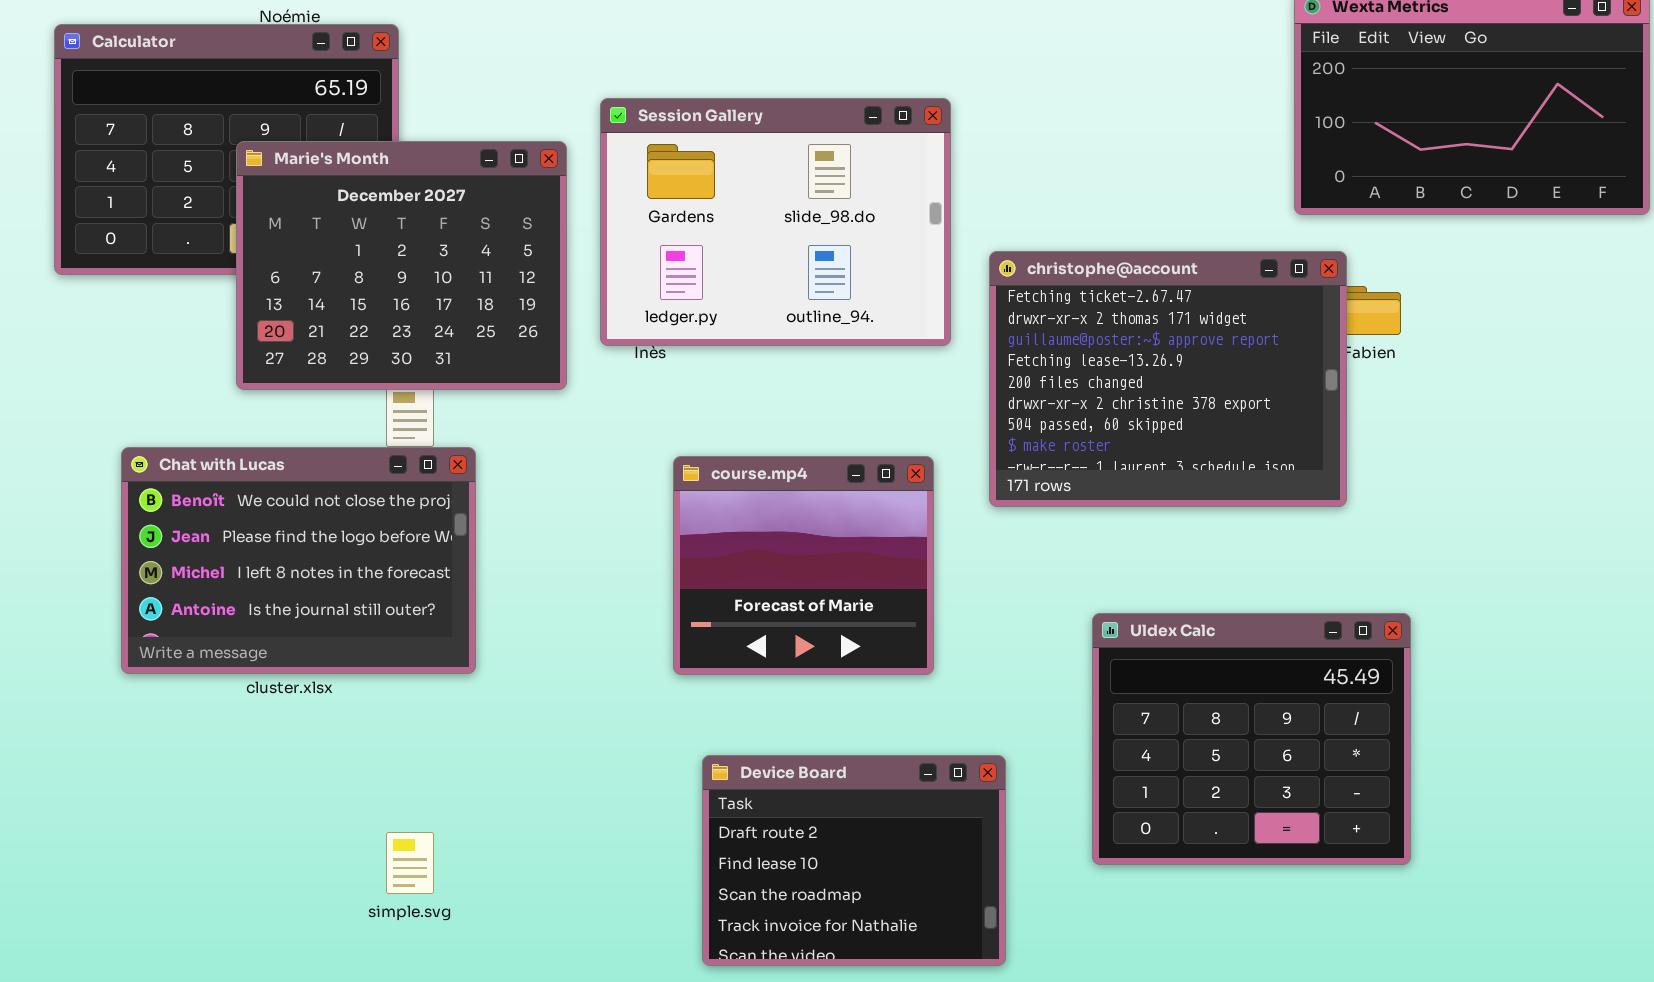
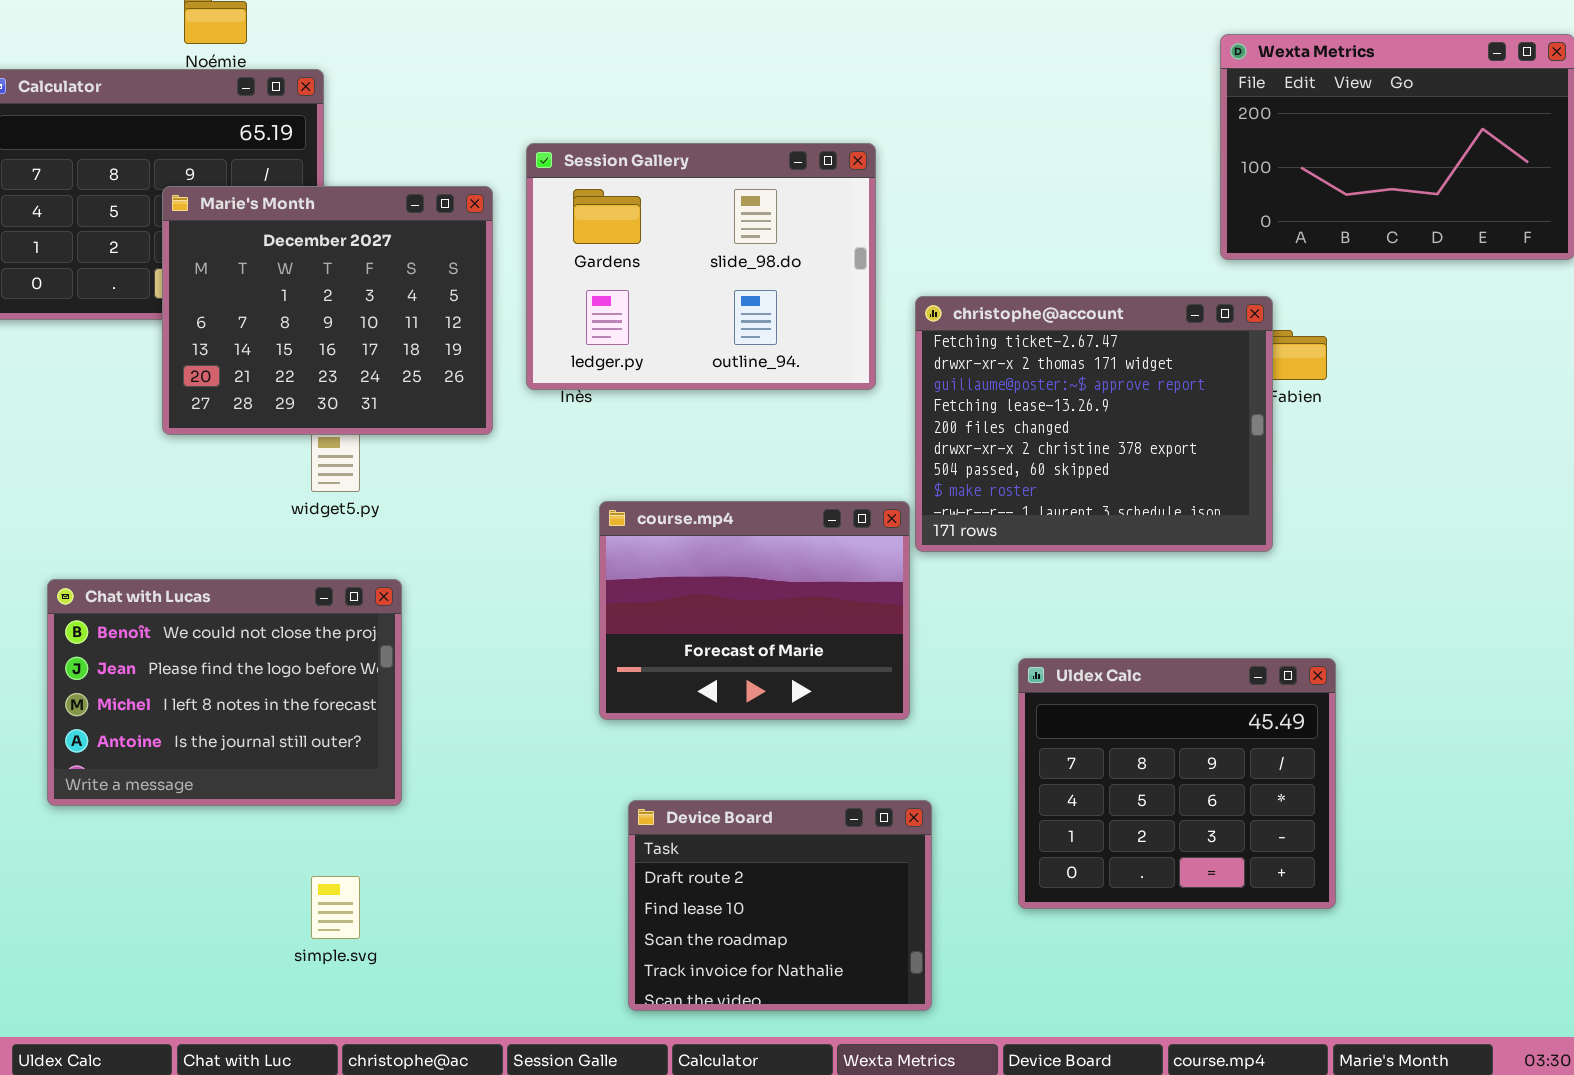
Chat with Lucas: [121,447,476,674] -> [47,579,402,806], moved
course.mp4: [673,456,934,675] -> [599,501,910,720], resized

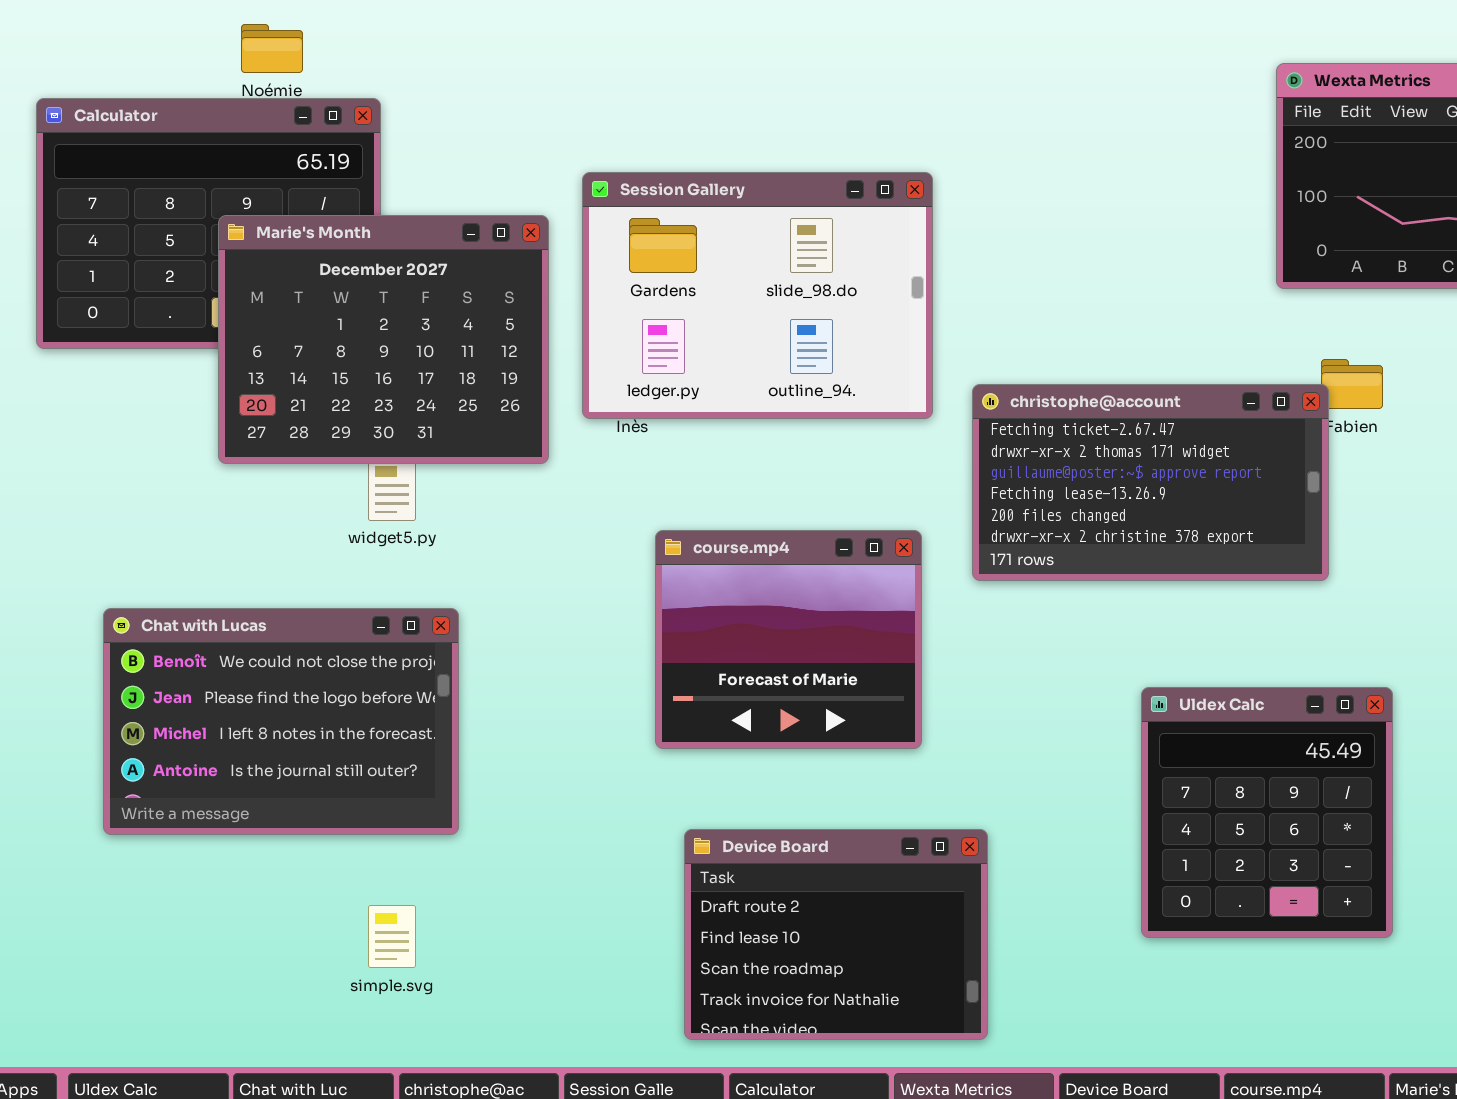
christophe@account: [915,296,1273,552] -> [972,384,1329,581], resized
course.mp4: [599,501,910,720] -> [655,530,922,749], resized
Uldex Calc: [1018,658,1336,909] -> [1141,687,1393,938], resized

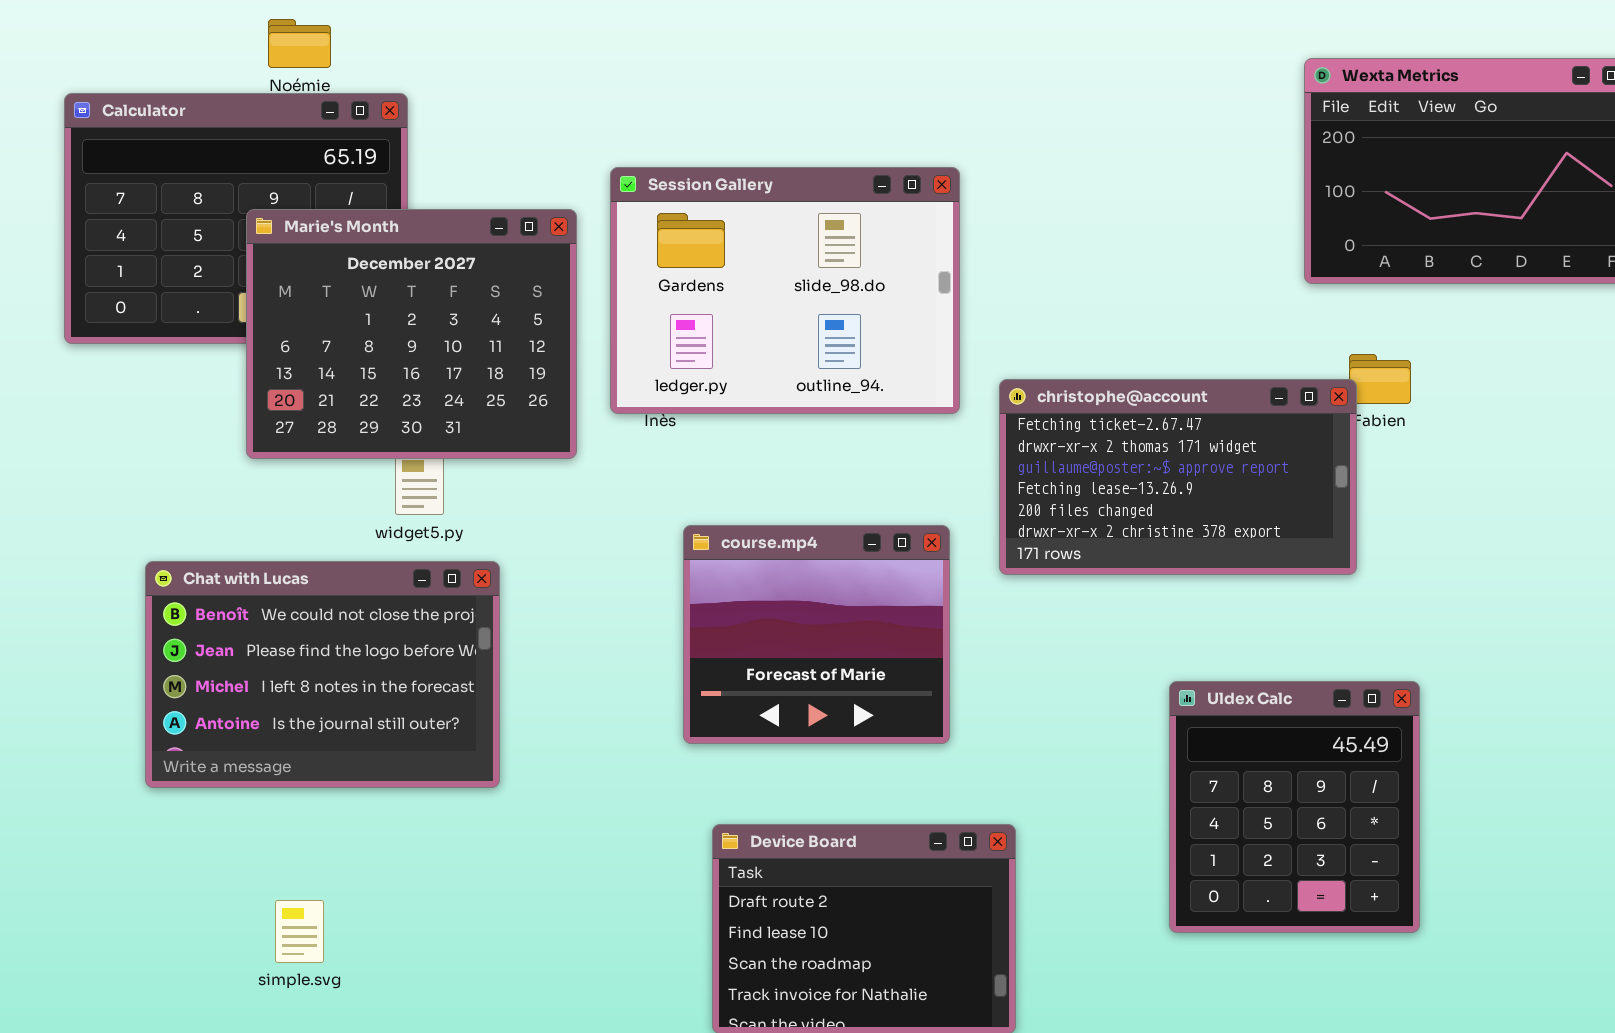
Chat with Lucas: [103,608,459,835] -> [145,561,500,788], moved
simple.svg: [368,905,416,968] -> [275,900,324,963], moved

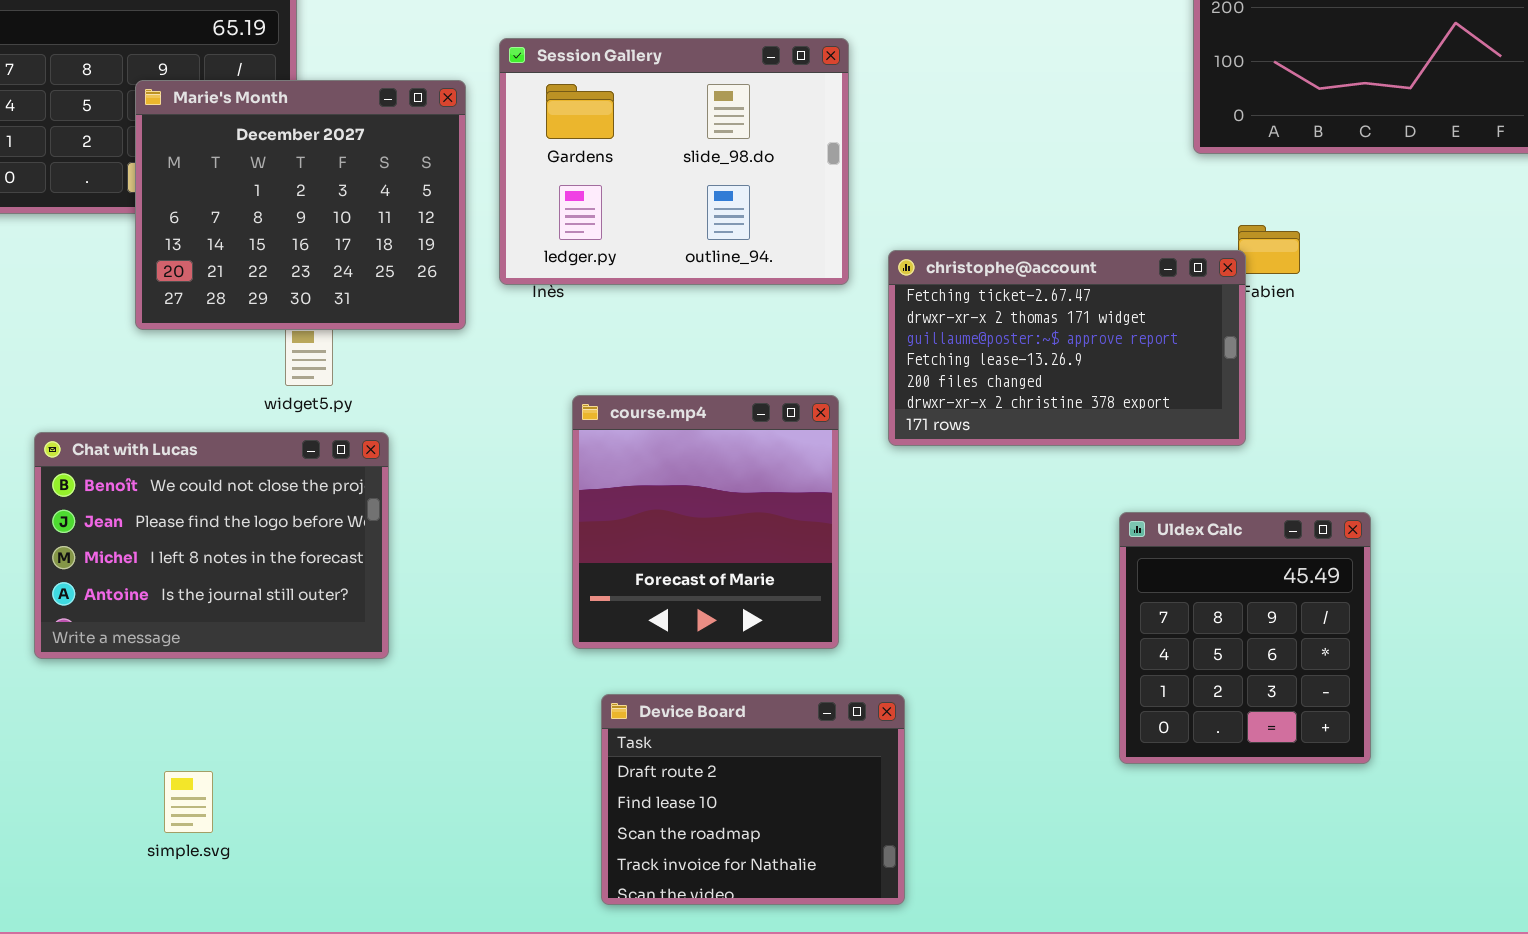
course.mp4: [683,525,950,744] -> [572,395,839,649], resized
Uldex Calc: [1169,681,1420,933] -> [1119,512,1371,764], moved

